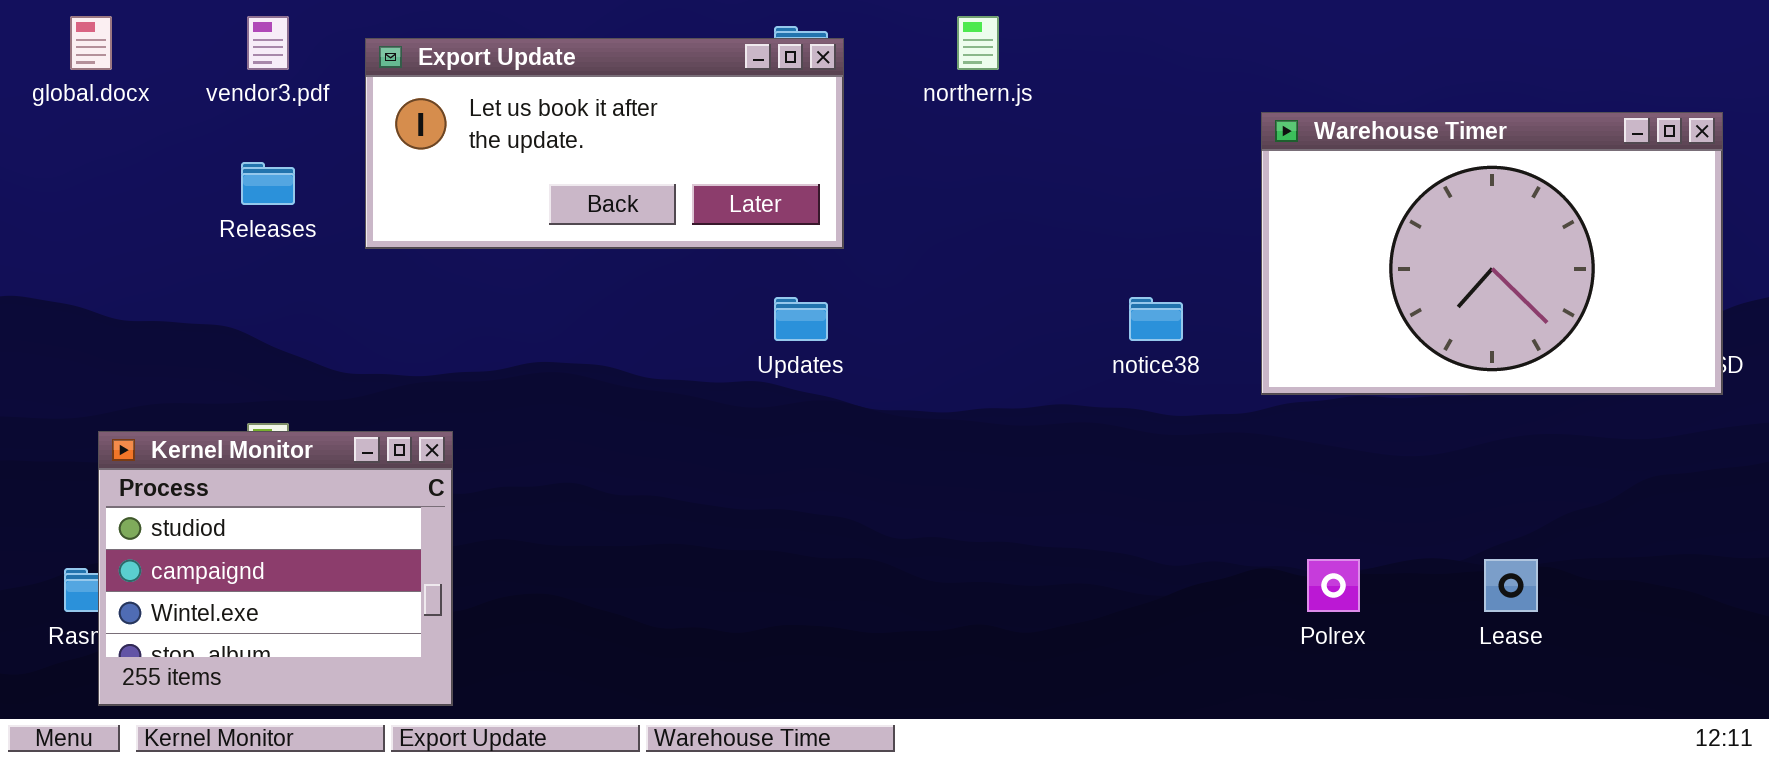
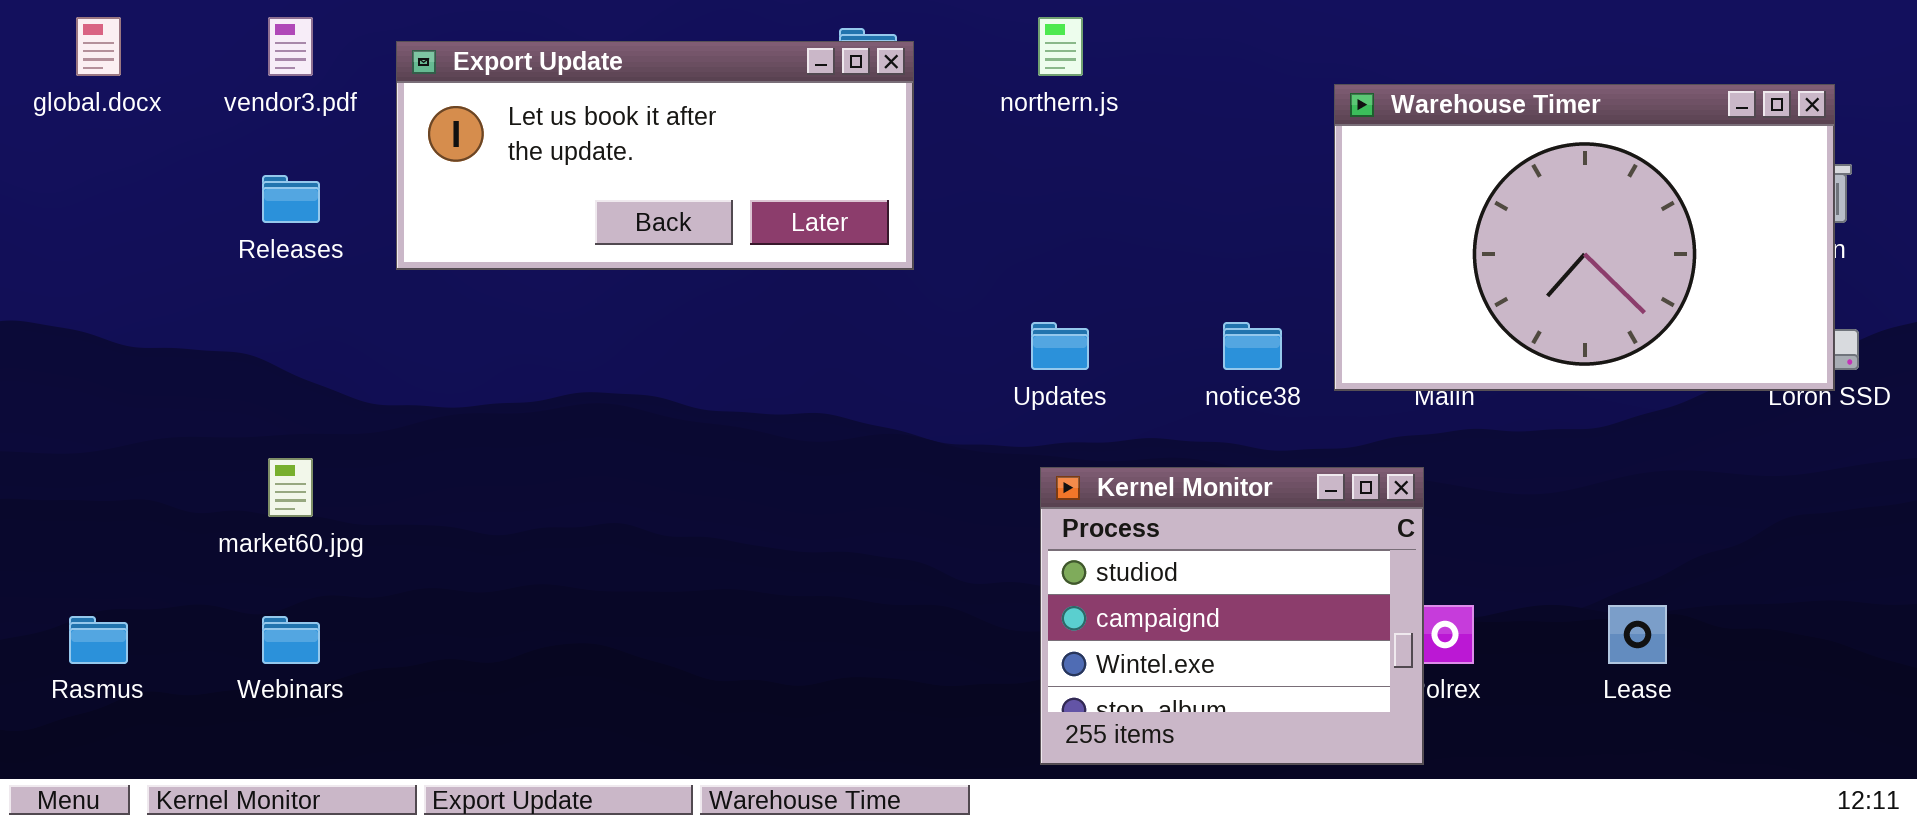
Warehouse Timer: [1261,112,1723,395] -> [1334,84,1835,391], moved
Updates: [774,297,828,341] -> [1031,322,1089,370], moved
Kernel Monitor: [98,431,453,706] -> [1040,467,1424,765], moved

